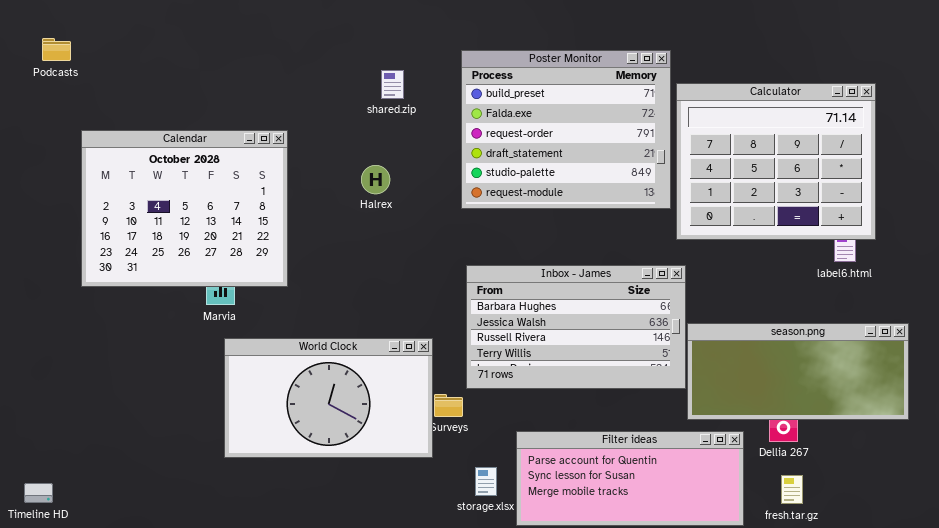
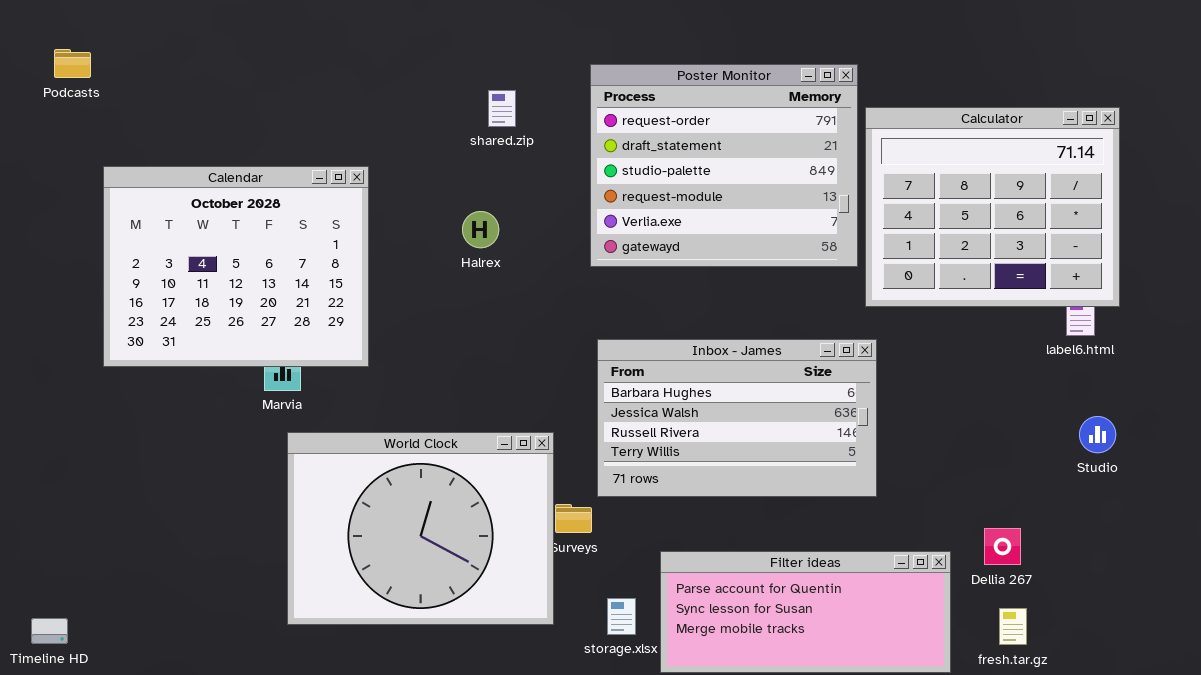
Poster Monitor: [461,50,671,209] -> [590,64,858,267], scrolled down 2 rows
season.png: [687,323,909,420] -> none, closed
World Clock: [224,338,433,458] -> [287,432,554,625], resized

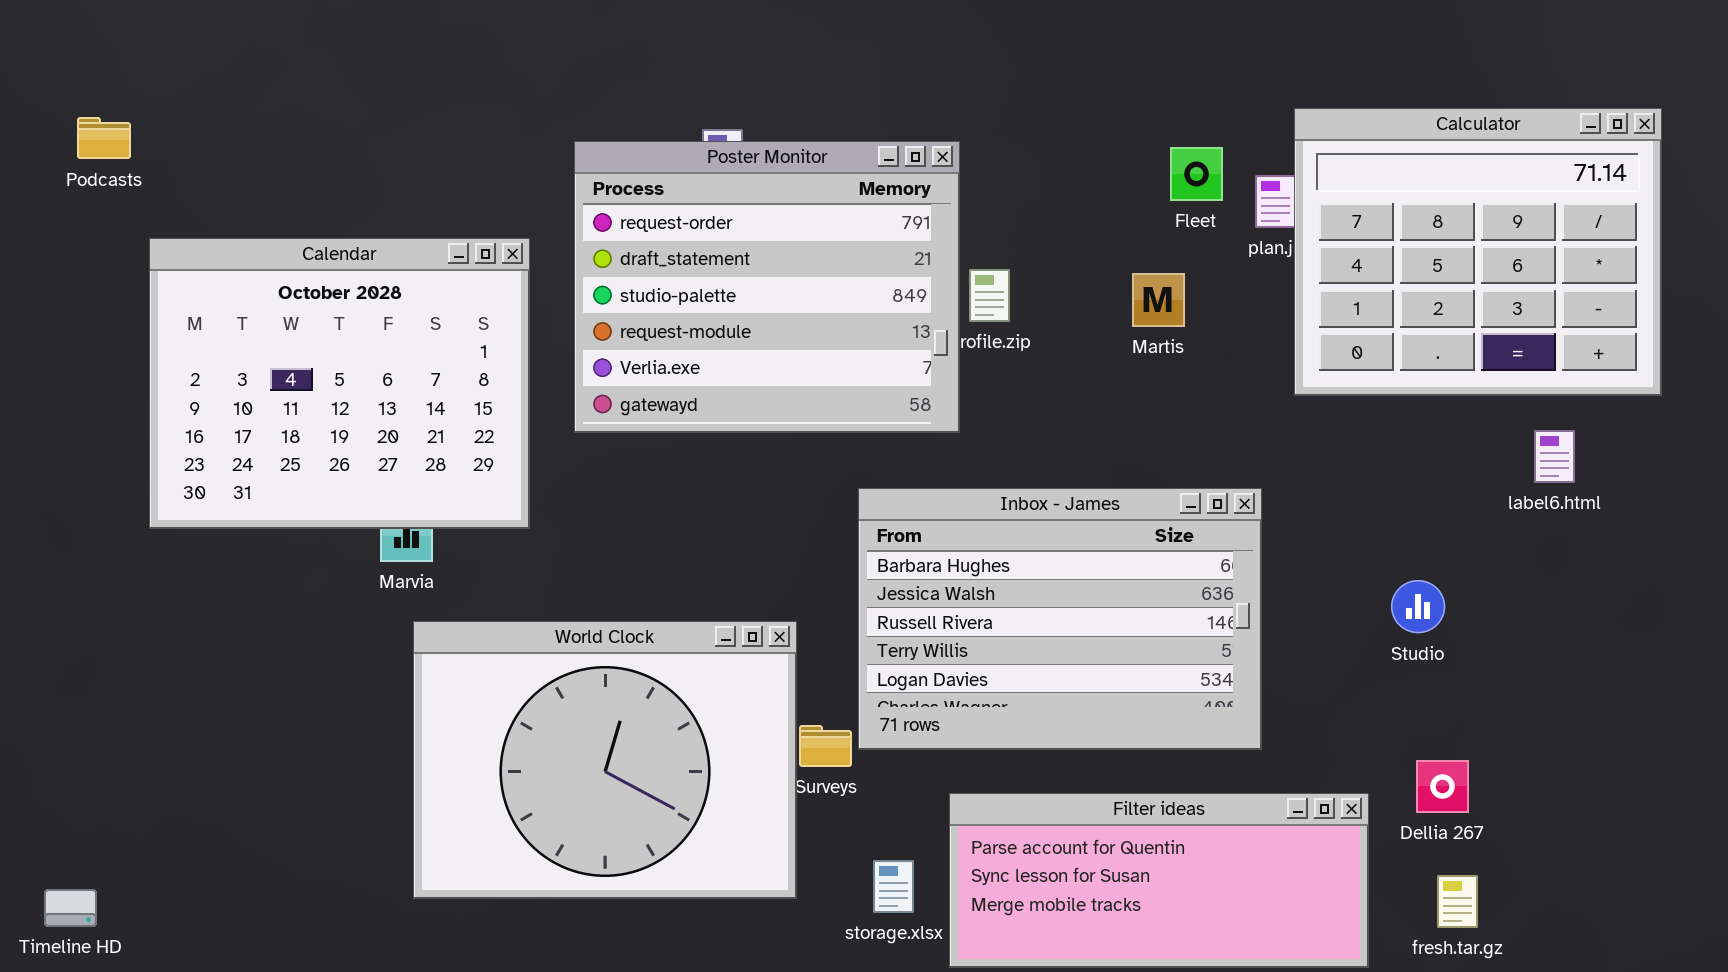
Podcasts: [54,49,91,78] -> [77,117,131,159], moved
Poster Monitor: [590,64,858,267] -> [574,141,960,433], moved
Calculator: [865,107,1120,307] -> [1294,108,1662,396], moved
Inbox - James: [597,339,877,497] -> [858,488,1262,750], resized
Studio: [1079,416,1116,453] -> [1391,580,1445,633], moved

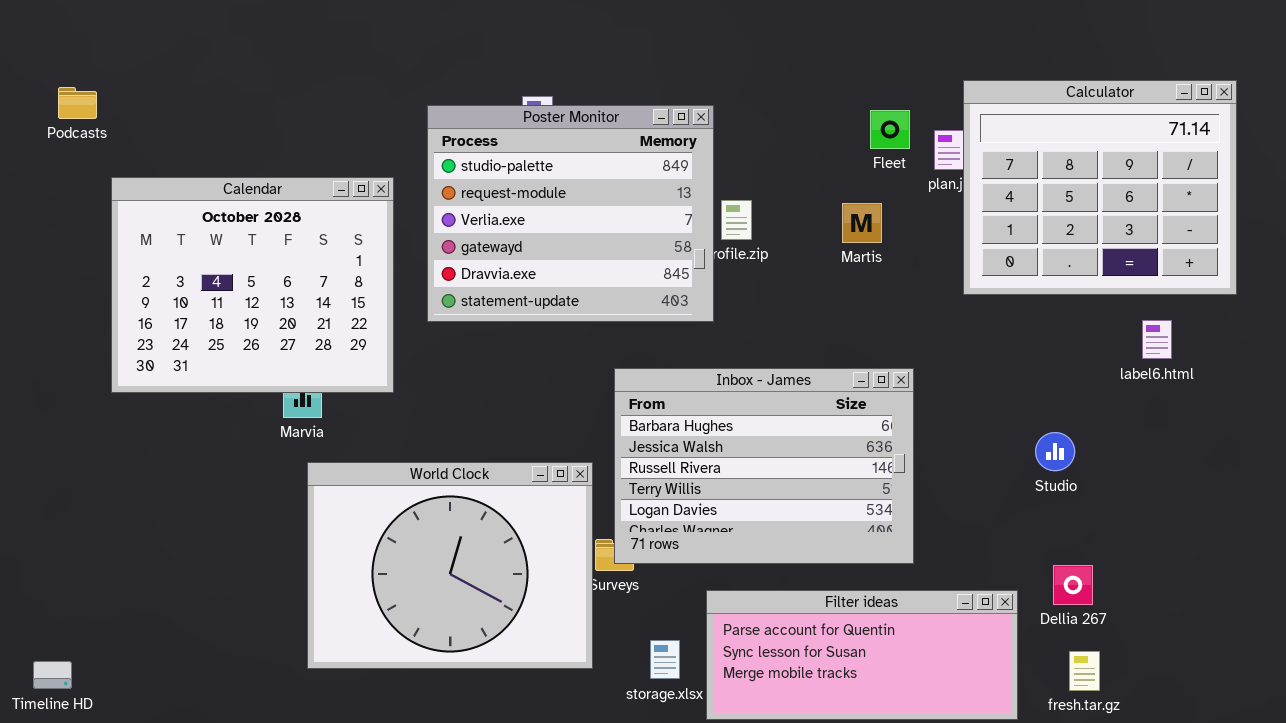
Poster Monitor: [574,141,960,433] -> [427,105,714,322], scrolled down 2 rows
Inbox - James: [858,488,1262,750] -> [614,368,914,564], moved

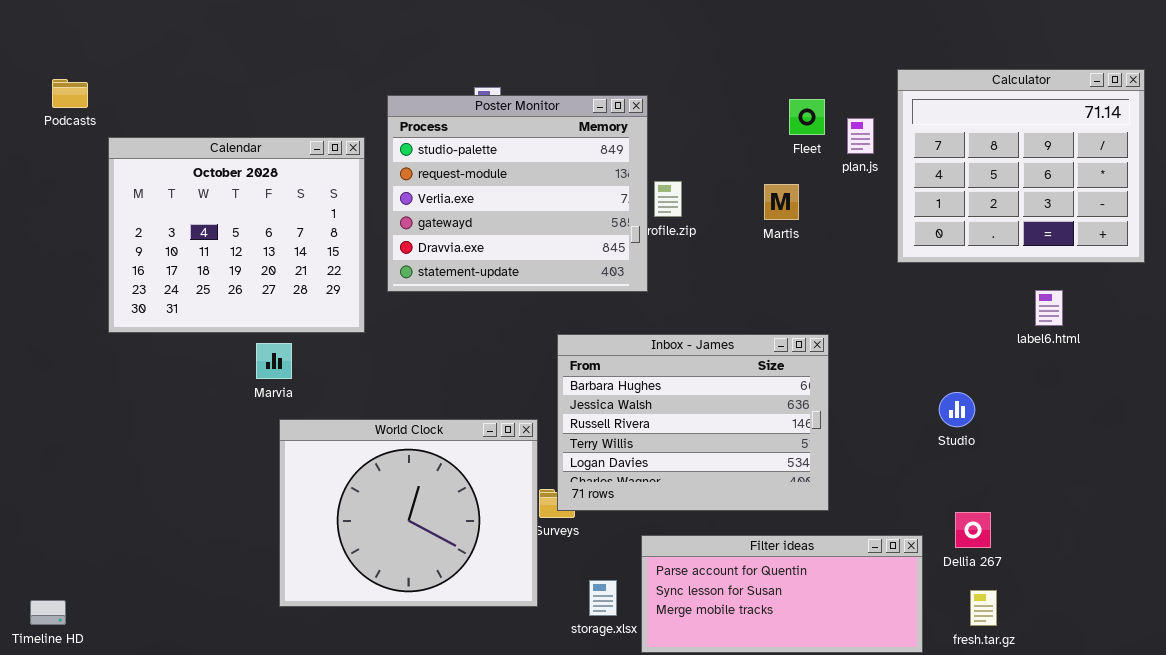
Calculator: [963,80,1237,295] -> [897,69,1145,263], moved
Calendar: [111,177,394,393] -> [108,137,365,333], moved

